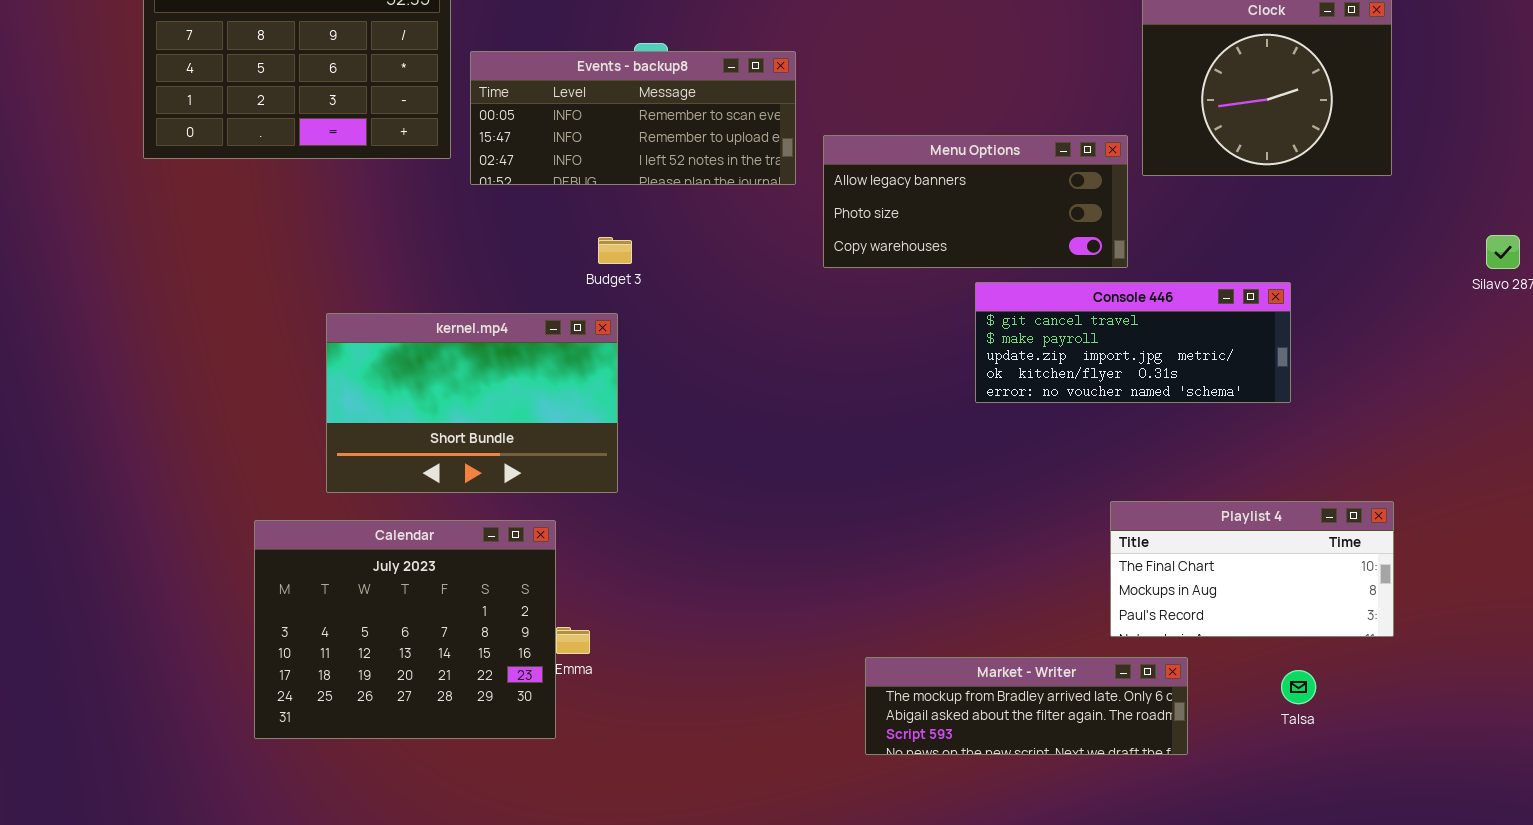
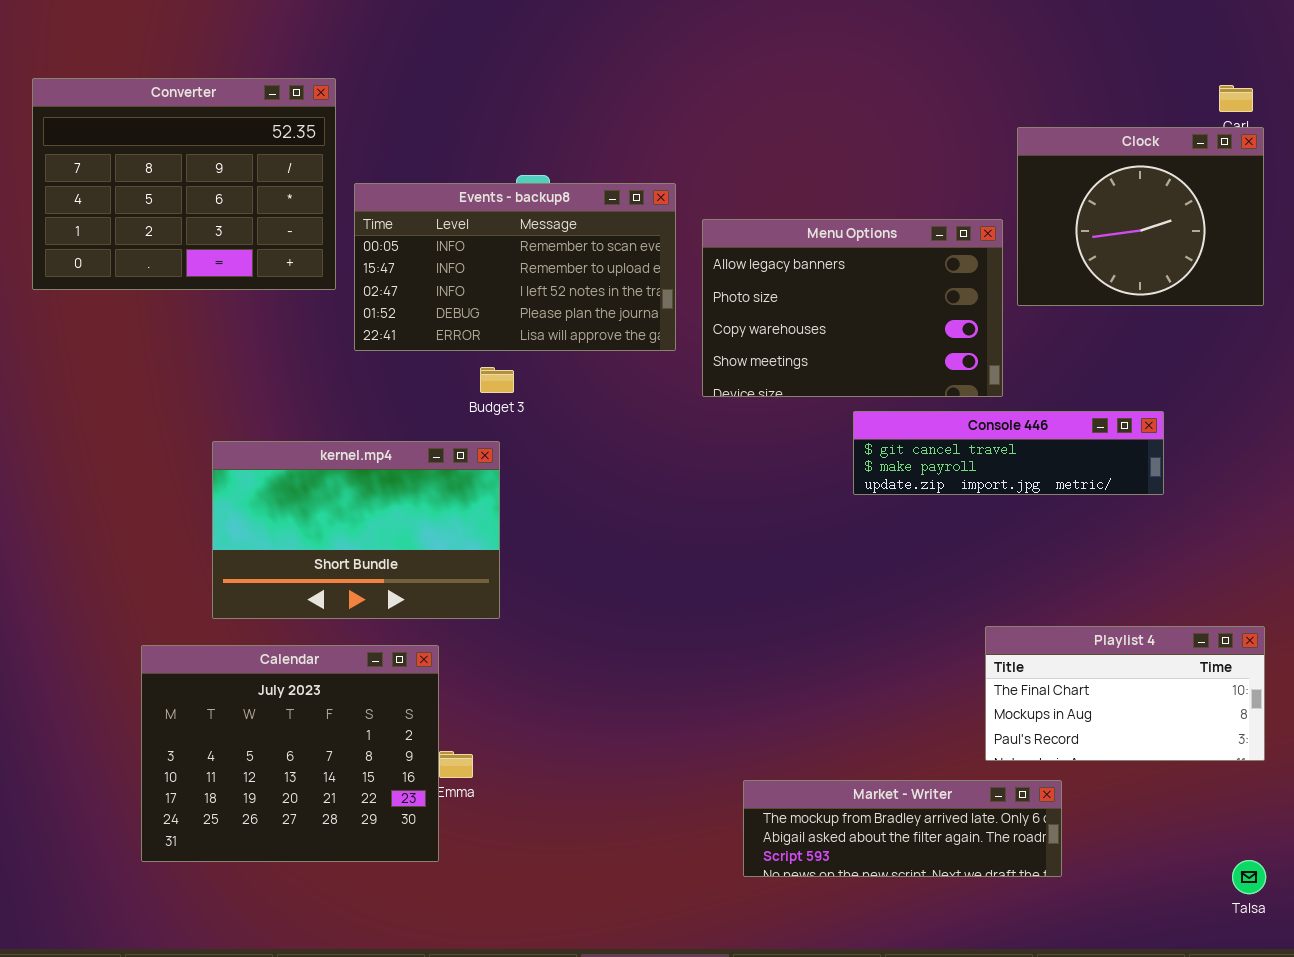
Events - backup8: [470,51,796,185] -> [354,183,676,351], resized
Menu Options: [823,135,1128,268] -> [702,219,1003,397], resized
Console 446: [975,282,1291,403] -> [853,411,1164,495], resized
Talsa: [1281,670,1316,704] -> [1232,860,1266,894], moved

